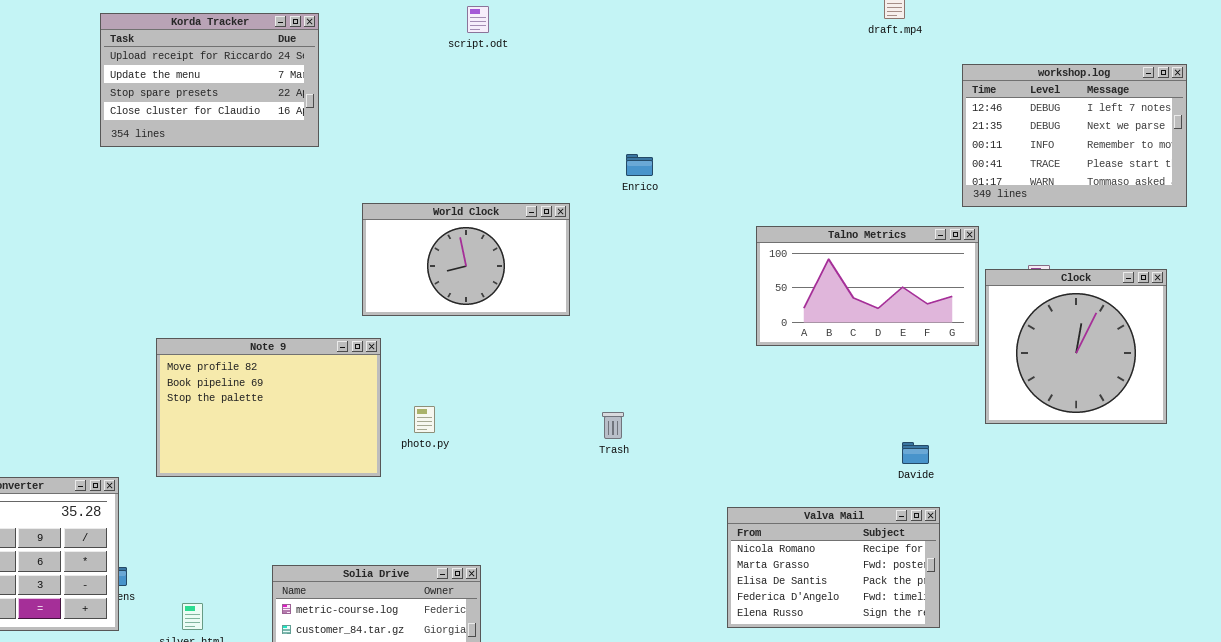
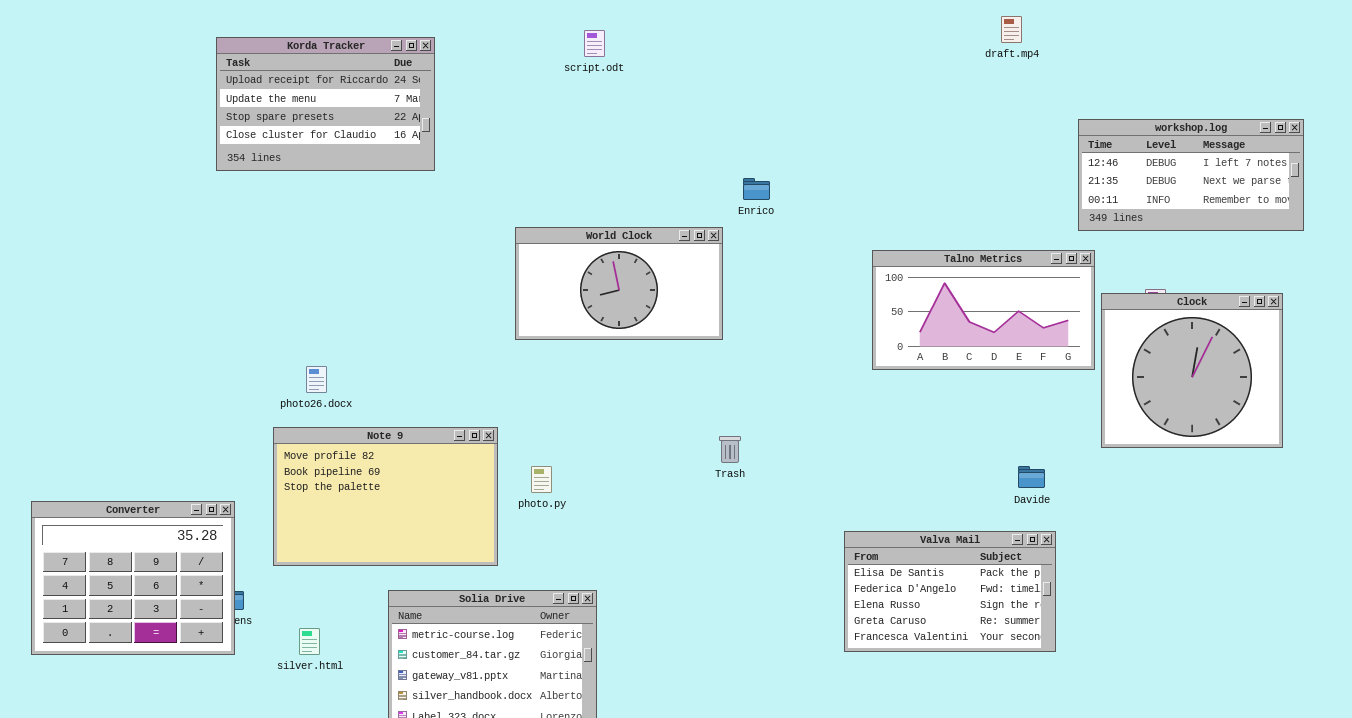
workshop.log: [962,64,1187,207] -> [1078,119,1304,231], resized
World Clock: [362,203,570,316] -> [515,227,723,340], moved
Note 9: [156,338,381,477] -> [273,427,498,566], moved
photo.py: [414,406,435,433] -> [531,466,552,493], moved
Valva Mail: [727,507,940,628] -> [844,531,1056,652], scrolled down 2 rows

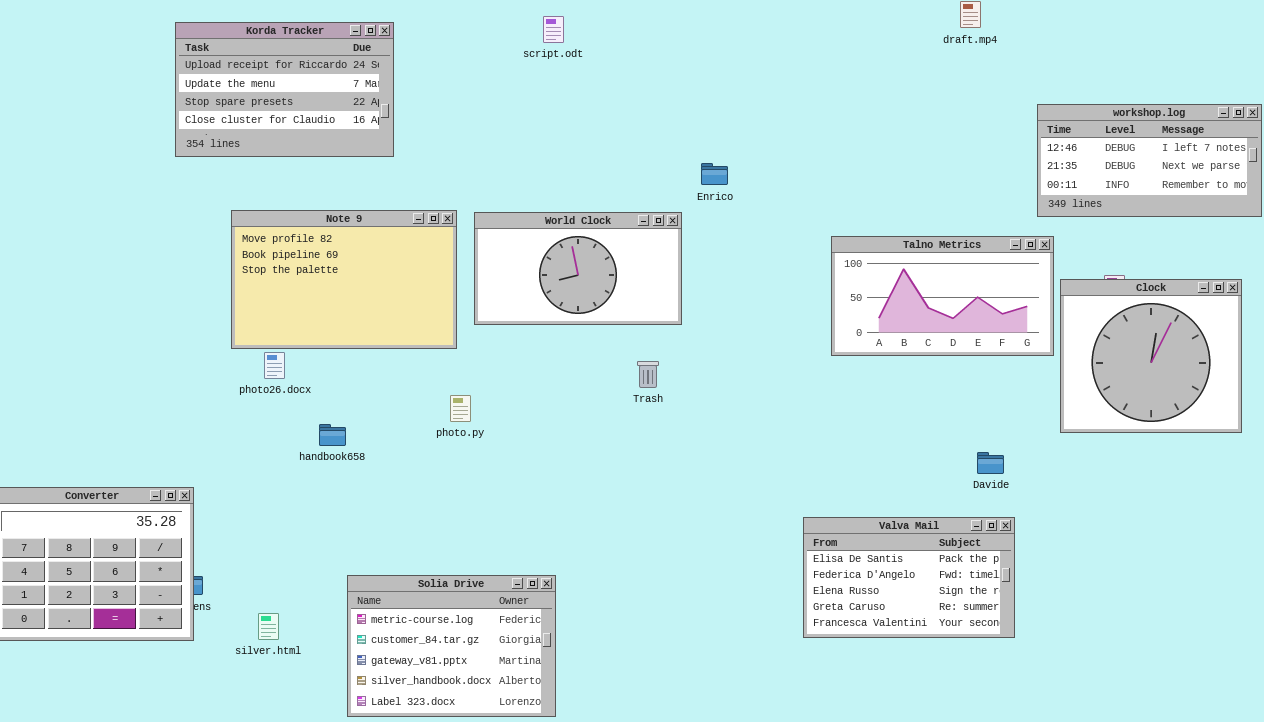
Note 9: [273,427,498,566] -> [231,210,457,349], moved
Trash: [719,436,741,463] -> [637,361,659,388], moved
photo.py: [531,466,552,493] -> [450,395,471,422], moved

